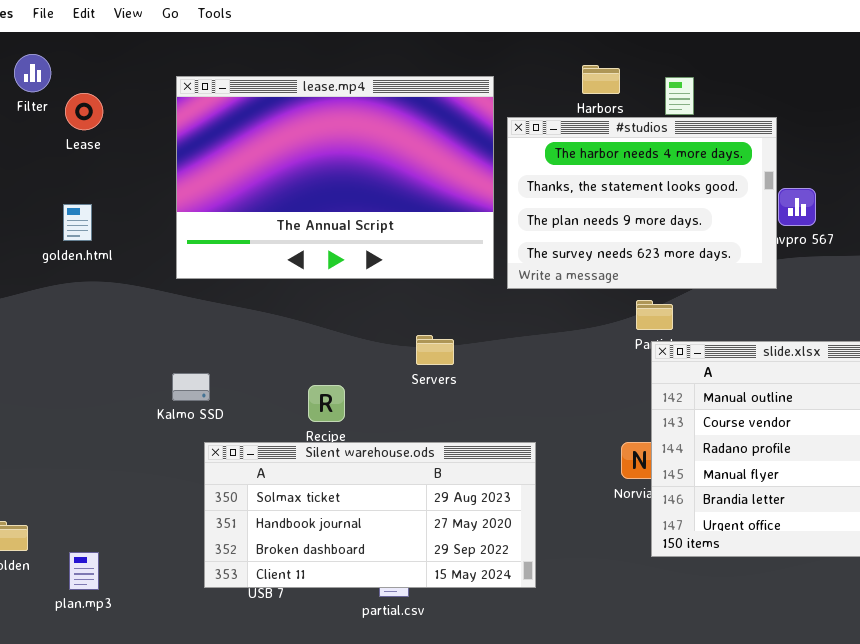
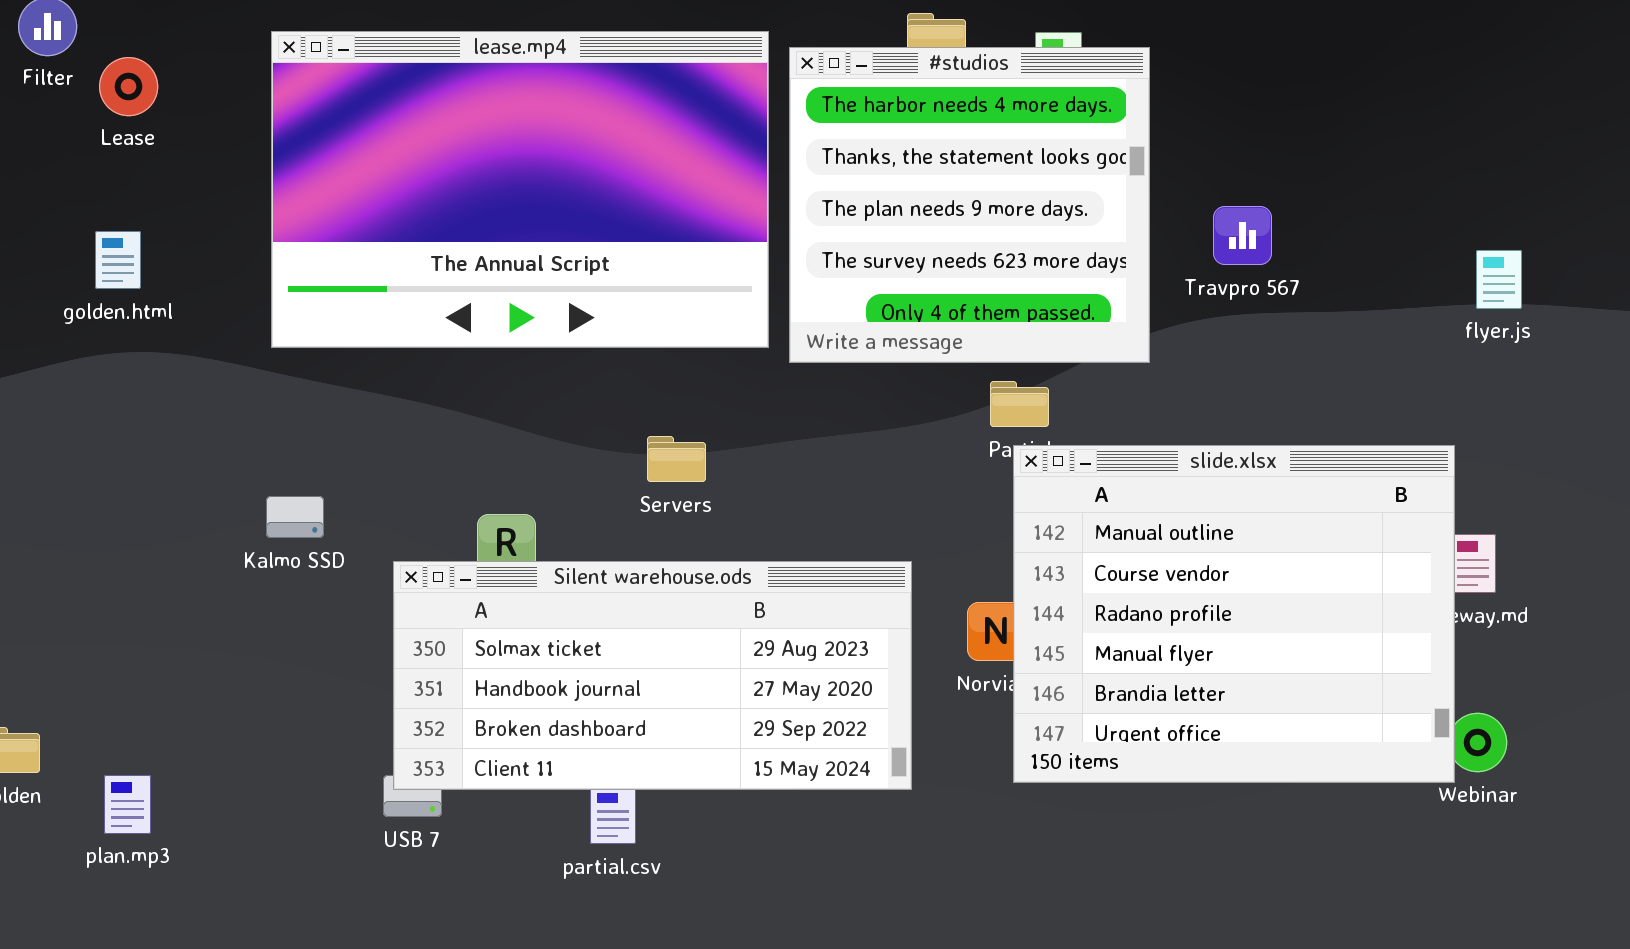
#studios: [507,117,777,289] -> [789,47,1150,363], resized
Silent warehouse.ods: [204,442,536,588] -> [393,561,912,790], moved

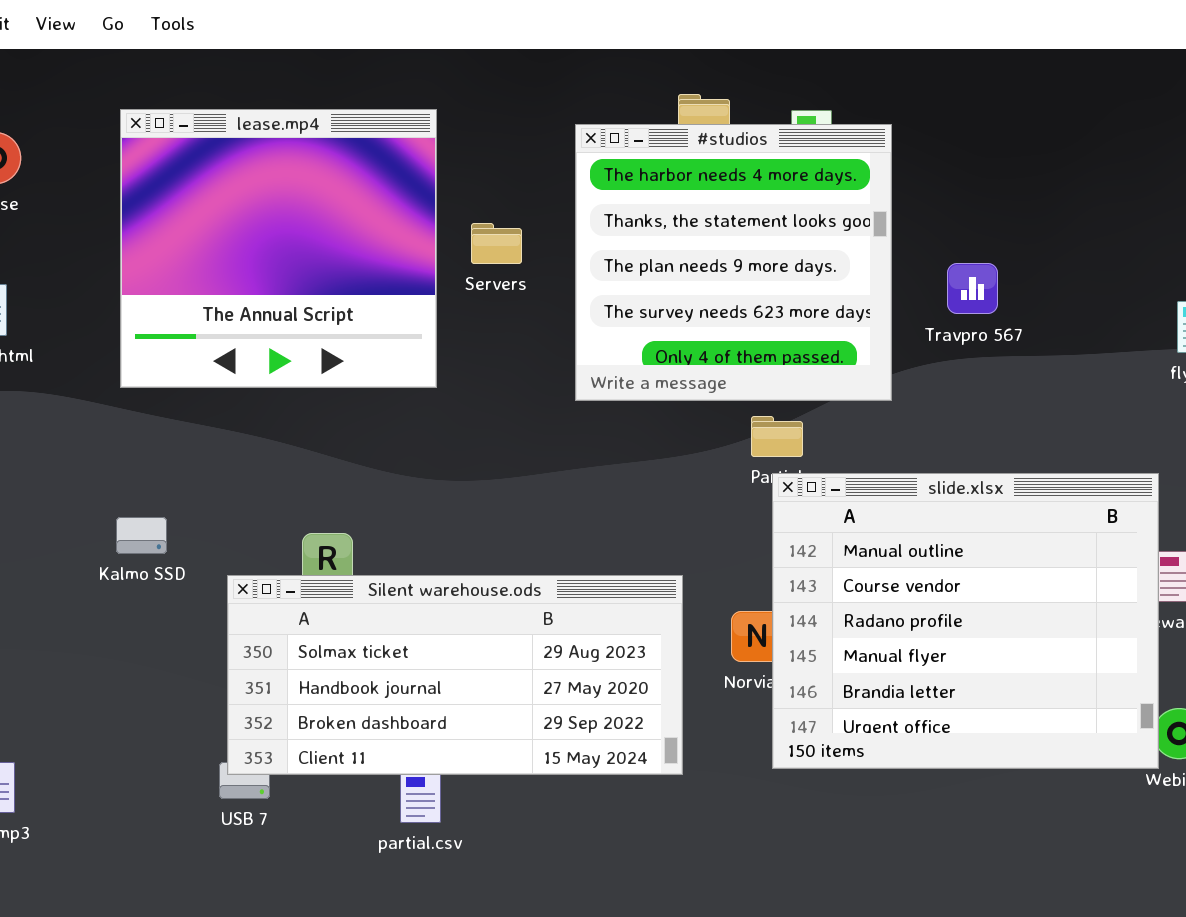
lease.mp4: [271,31,769,348] -> [120,109,437,388], resized
Servers: [647,436,706,482] -> [471,223,522,264], moved

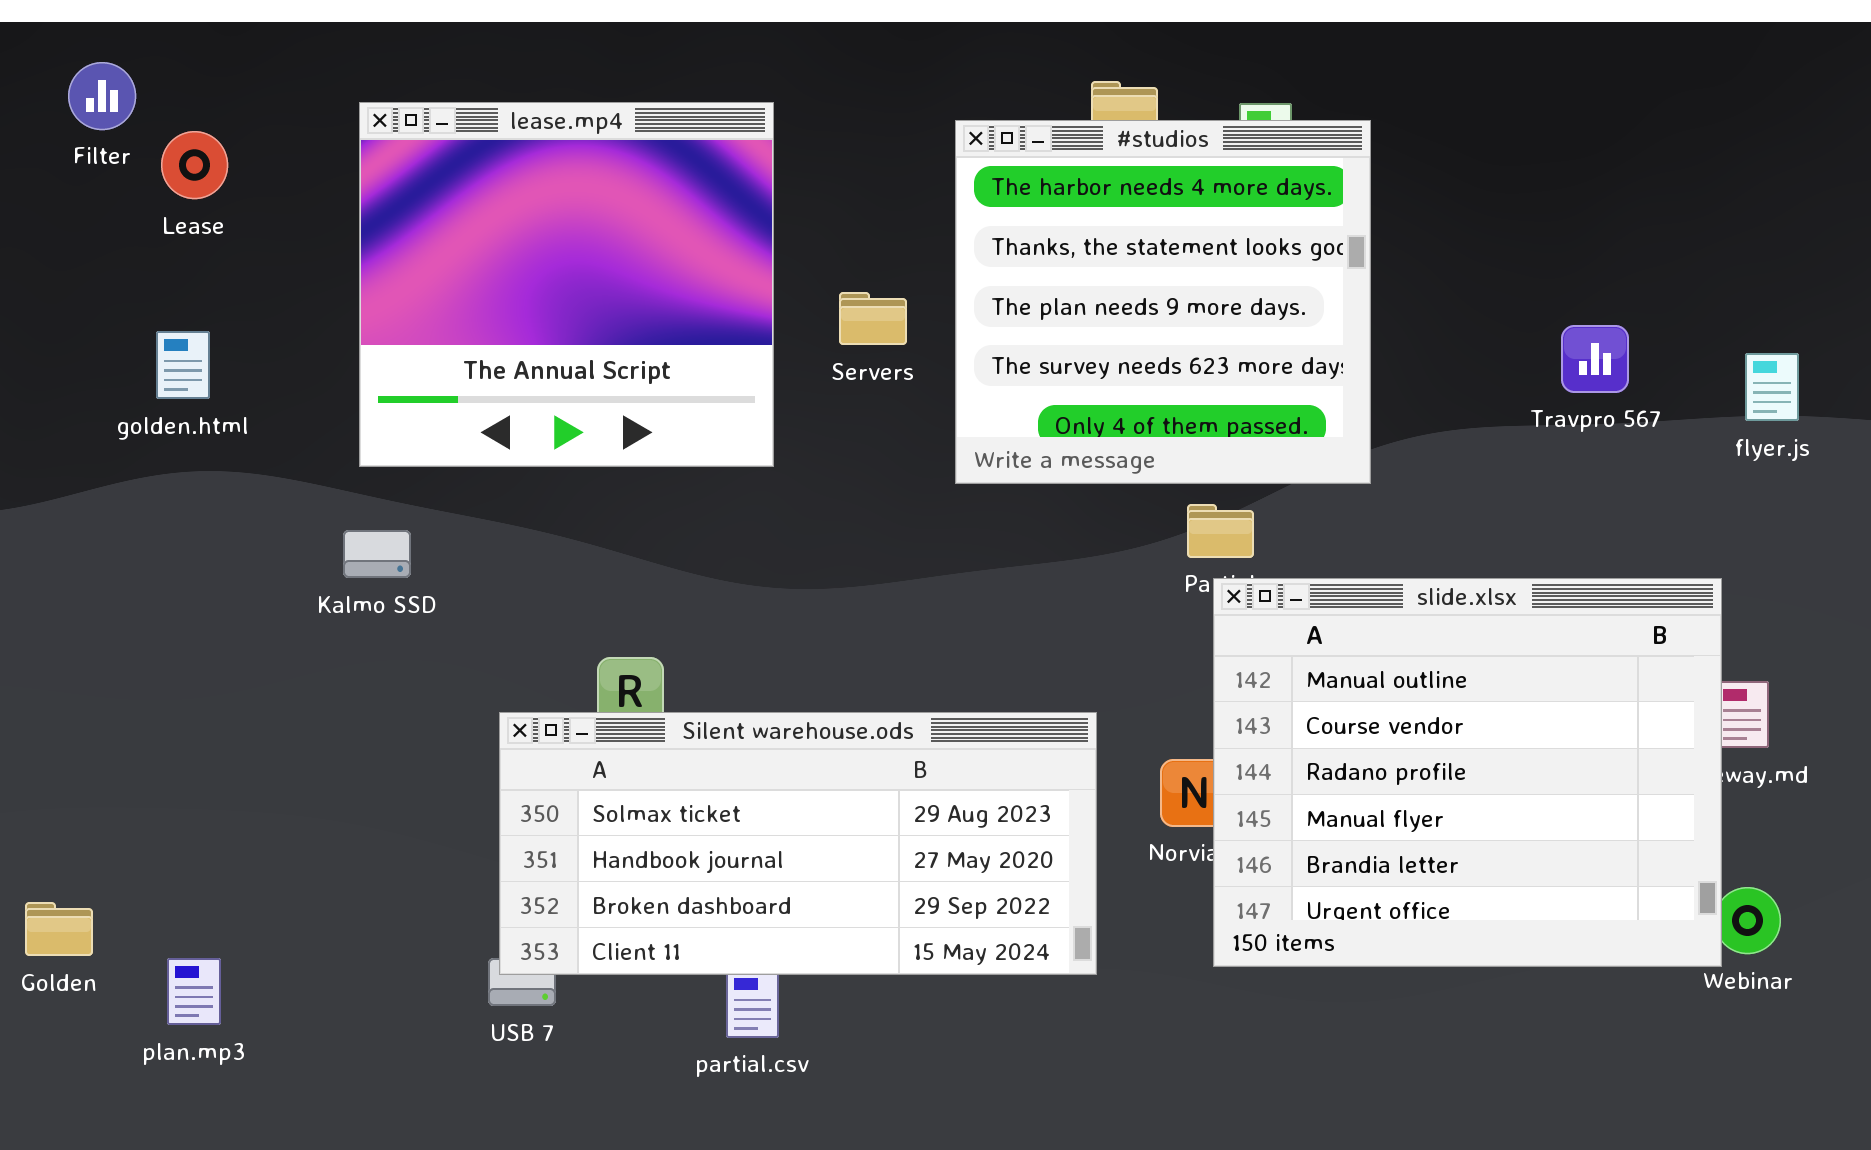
Servers: [471,223,522,264] -> [839,292,907,345], moved
Travpro 567: [947,263,998,314] -> [1561,325,1629,393], moved
Kalmo SSD: [116,517,167,554] -> [343,530,411,578], moved

